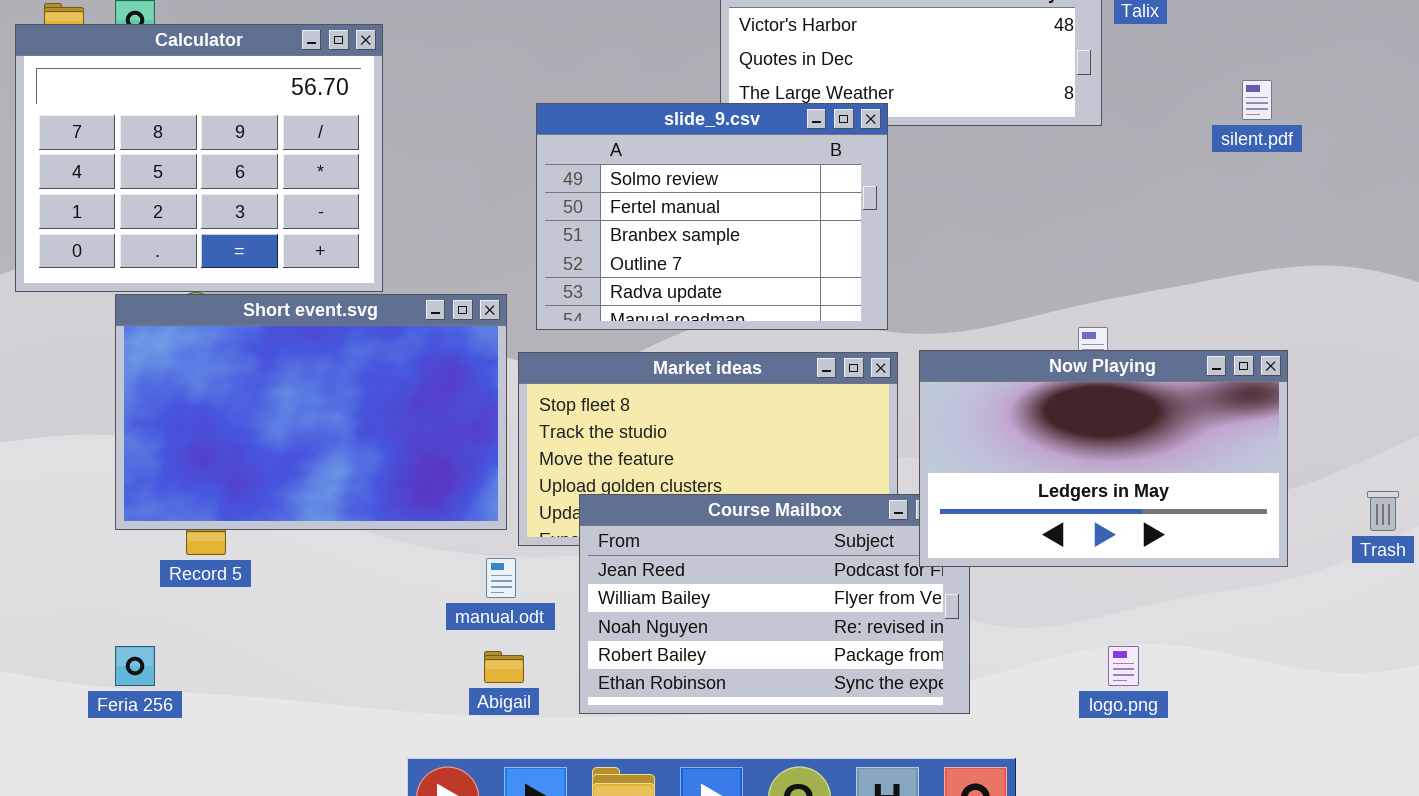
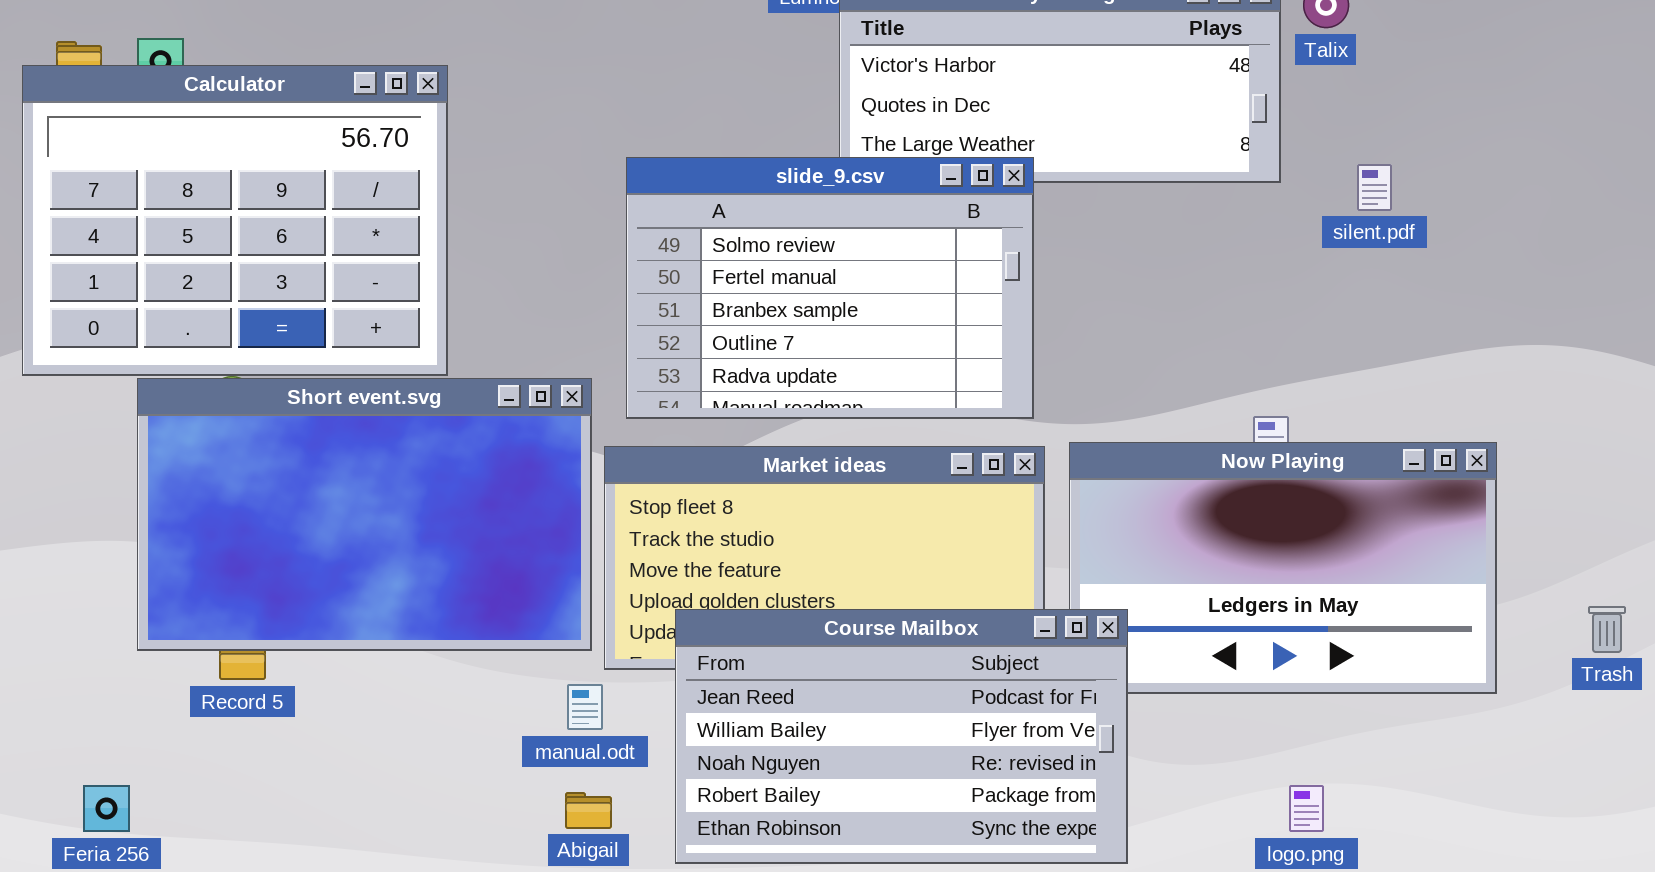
silent.pdf: [1242,80,1272,120] -> [1357,164,1392,211], moved
Course Mailbox: [579,494,970,714] -> [675,609,1128,864], raised
Feria 256: [115,646,155,686] -> [83,785,130,832], moved

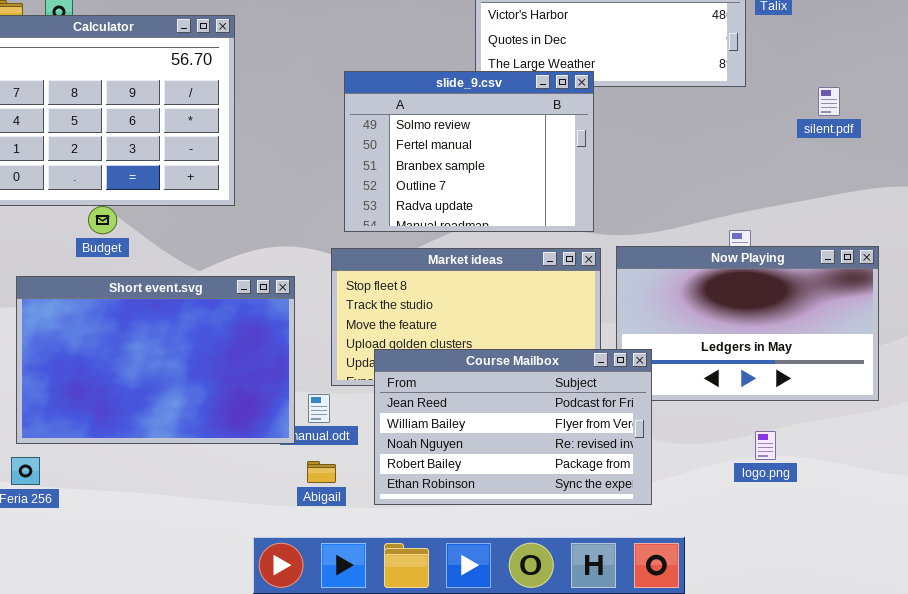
silent.pdf: [1357,164,1392,211] -> [818,87,840,116], moved
Short event.svg: [137,378,592,651] -> [16,276,295,444], moved
logo.png: [1289,785,1324,832] -> [755,431,776,460], moved

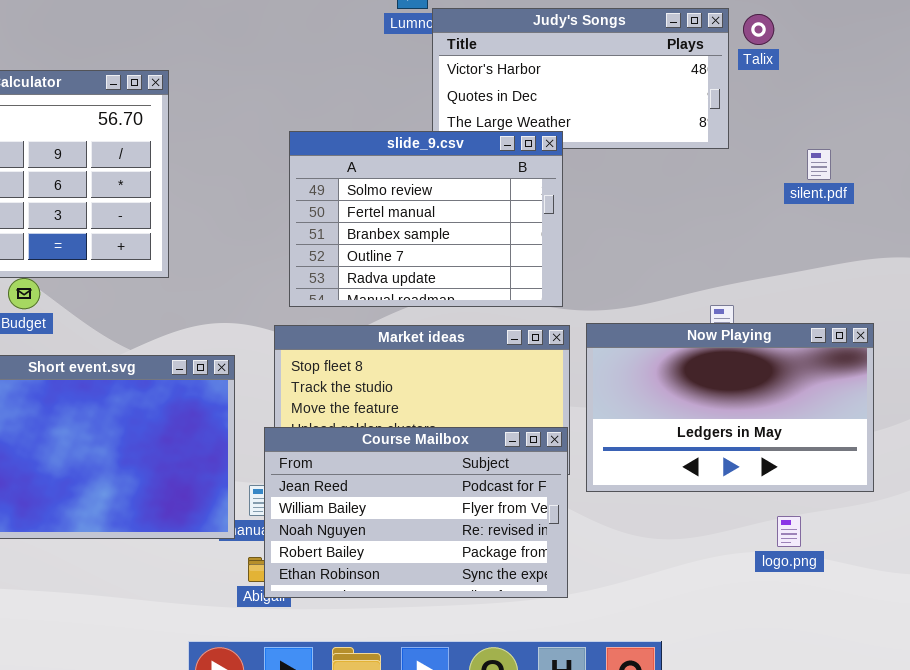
Course Mailbox: [374,349,652,505] -> [264,427,568,598], moved
logo.png: [755,431,776,460] -> [777,516,801,547], moved

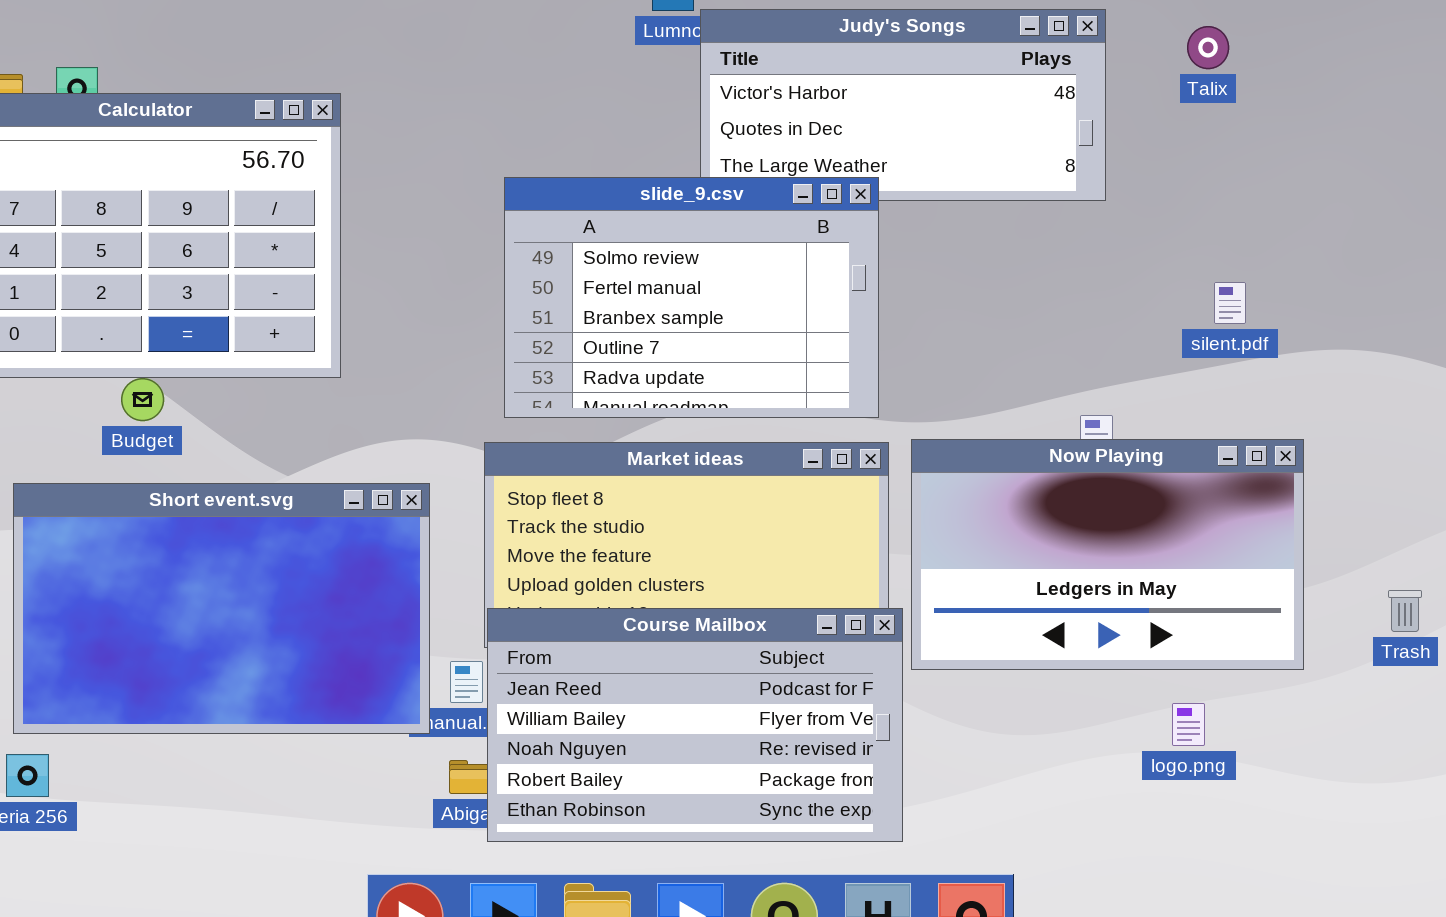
Talix: [743,14,774,45] -> [1187,26,1229,69], moved
silent.pdf: [807,149,831,180] -> [1214,282,1246,324], moved
Course Mailbox: [264,427,568,598] -> [487,608,903,842], moved

